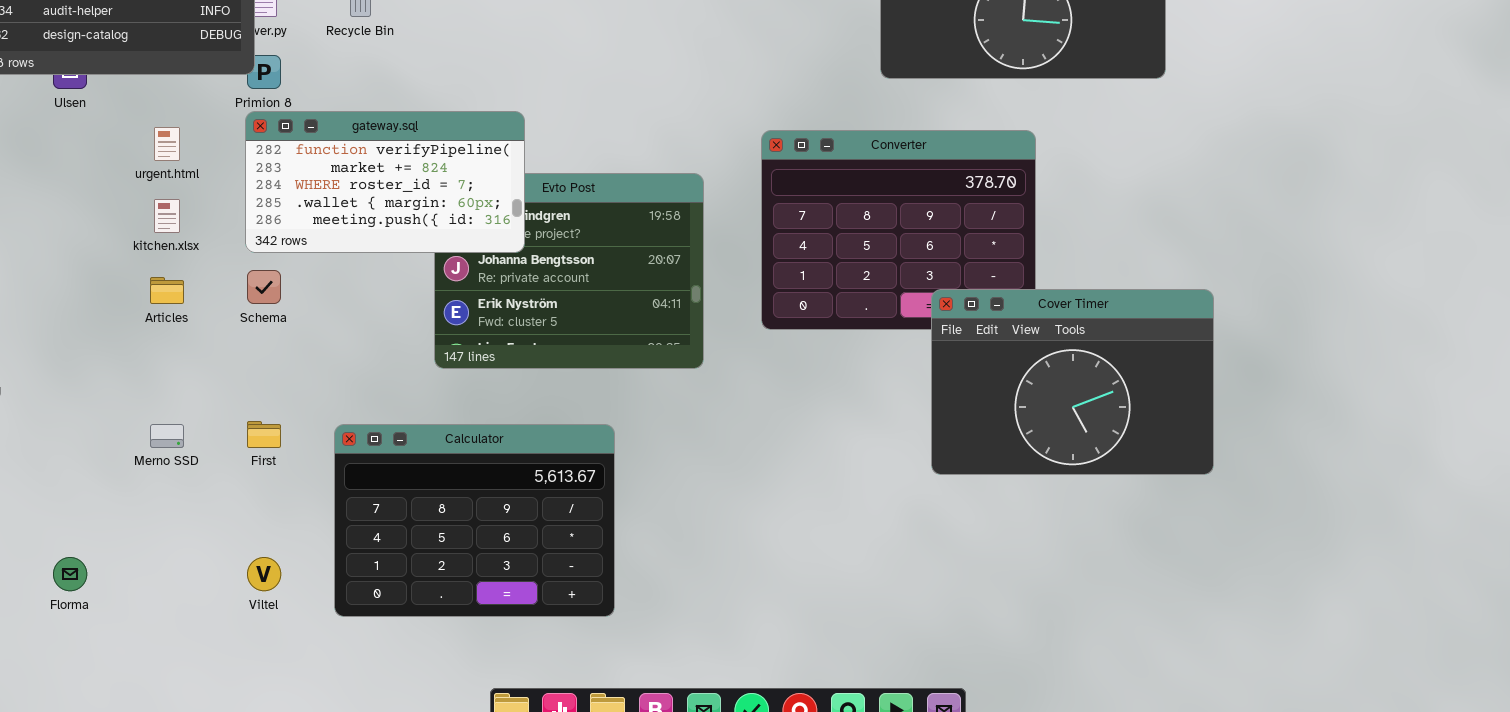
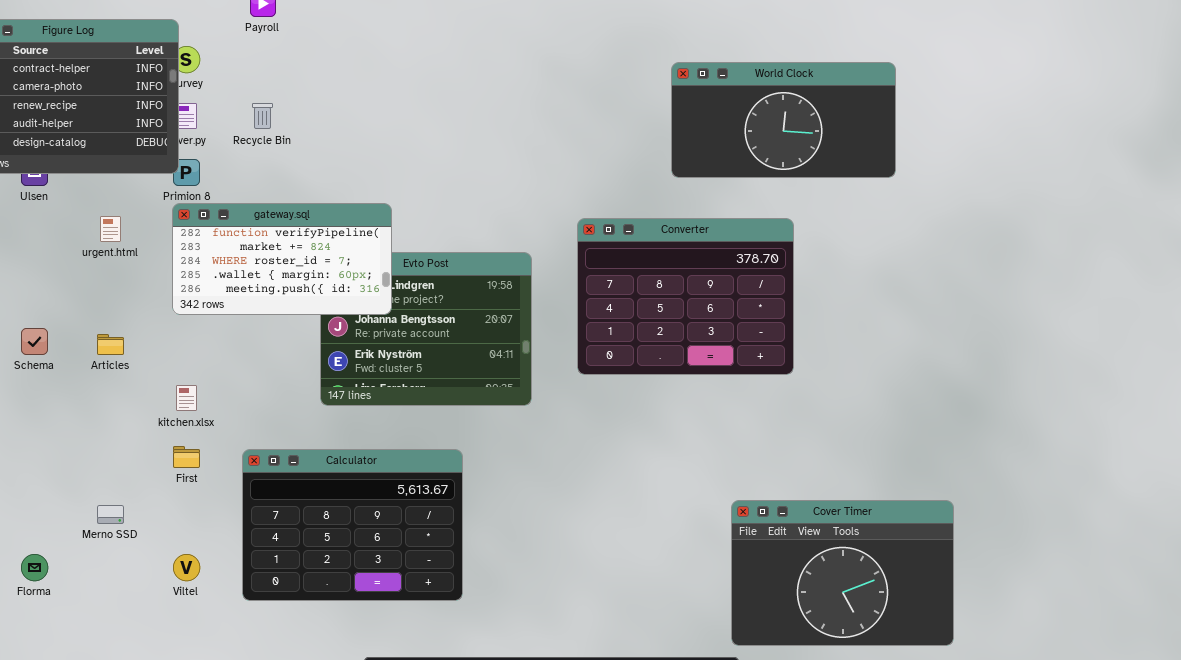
kitchen.xlsx: [154,199,180,233] -> [176,385,197,411], moved
Schema: [247,270,281,304] -> [21,328,48,355], moved
Cover Timer: [931,289,1214,475] -> [731,500,954,646], moved
Merno SSD: [150,424,184,448] -> [97,505,124,524], moved

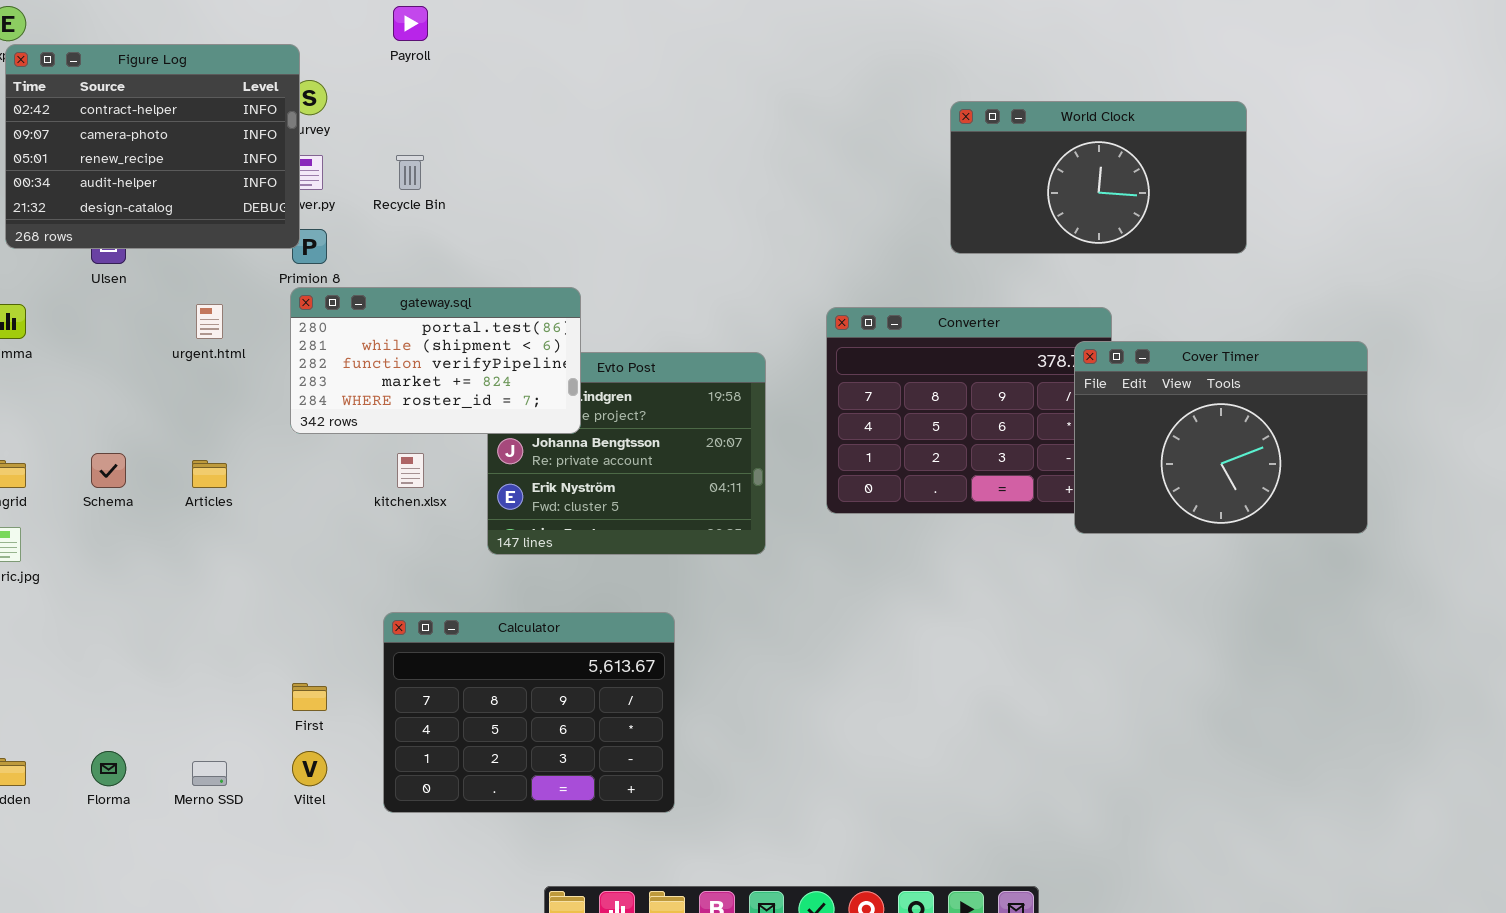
gateway.sql: [172,203,392,315] -> [290,287,581,434], scrolled up 2 rows
kitchen.xlsx: [176,385,197,411] -> [397,453,424,488], moved
First: [173,446,200,468] -> [292,683,327,711], moved
Cover Timer: [731,500,954,646] -> [1074,341,1368,534], moved
Merno SSD: [97,505,124,524] -> [192,761,227,786], moved

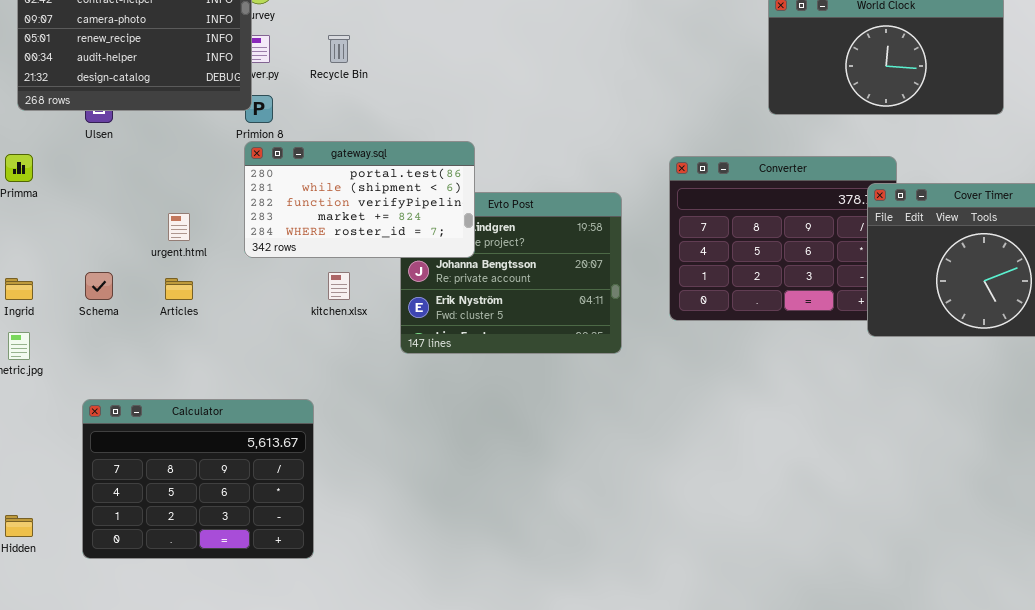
urgent.html: [196,304,223,339] -> [168,213,190,241], moved
Calculator: [383,612,675,813] -> [82,399,314,559], moved

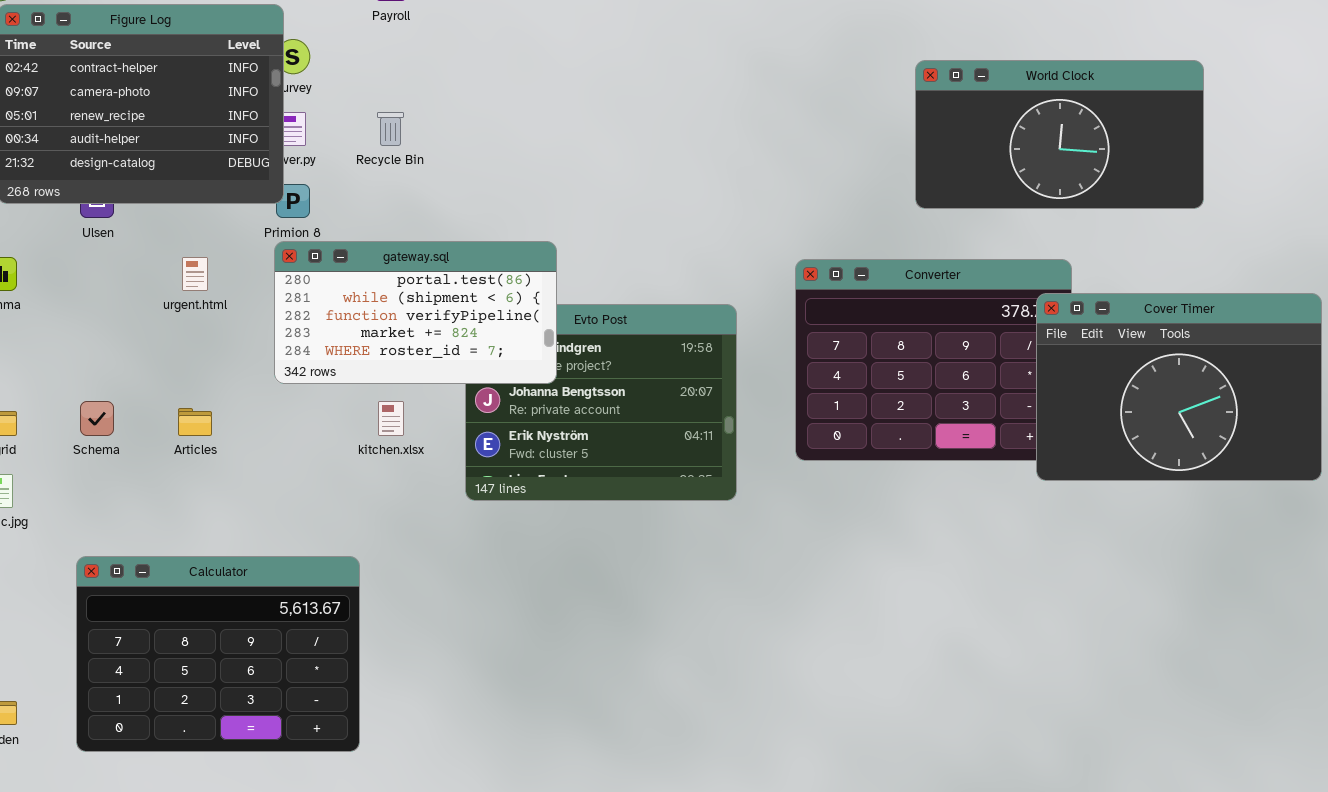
urgent.html: [168,213,190,241] -> [182,257,208,291], moved

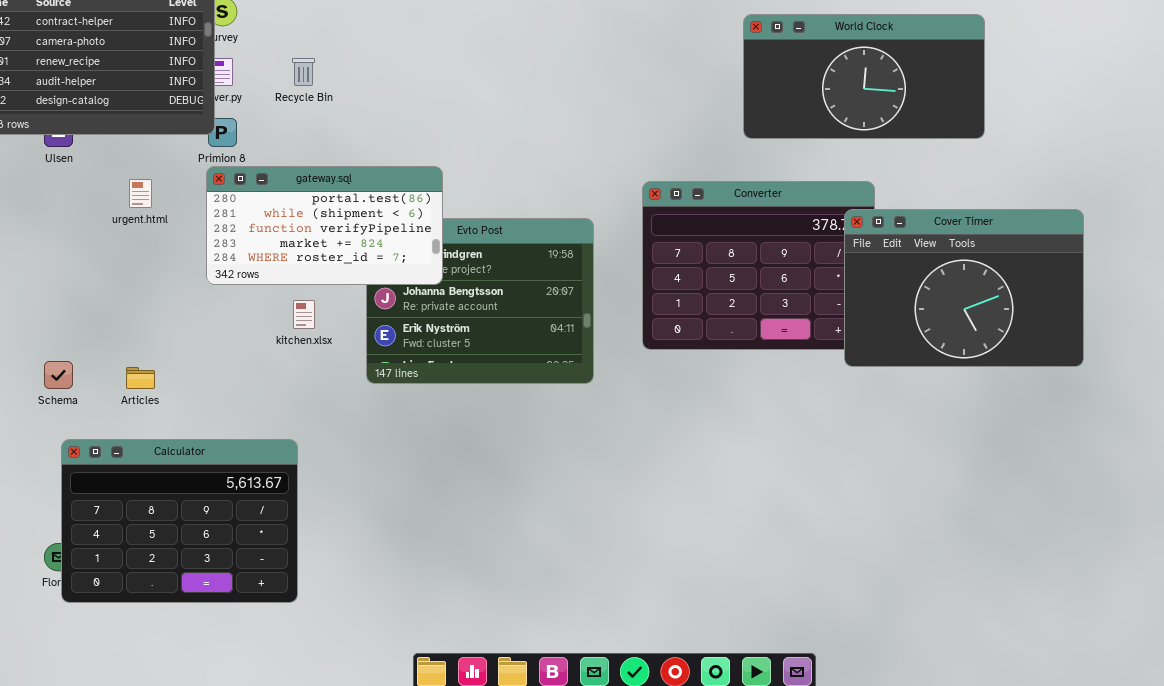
Schema: [80,401,114,436] -> [44,361,73,389], moved
Articles: [178,408,212,436] -> [126,367,155,389], moved
Calculator: [76,556,360,752] -> [61,439,298,603], moved

